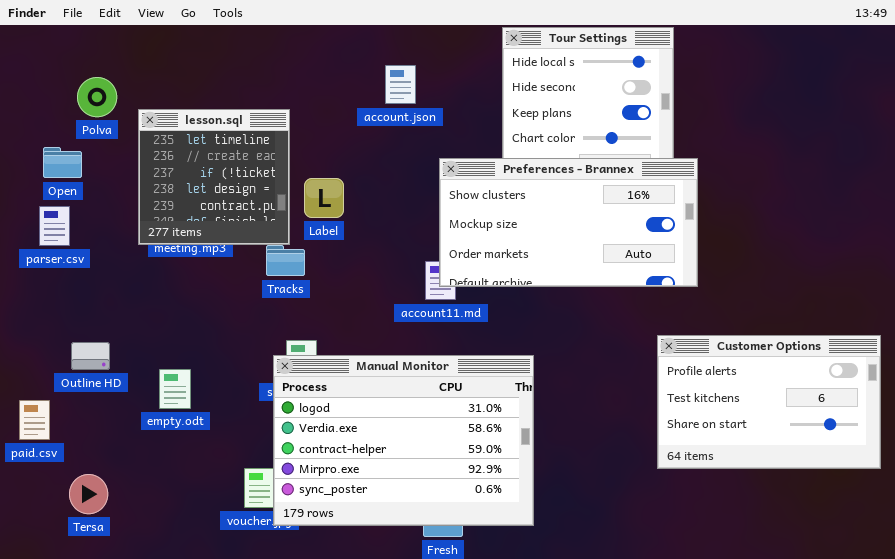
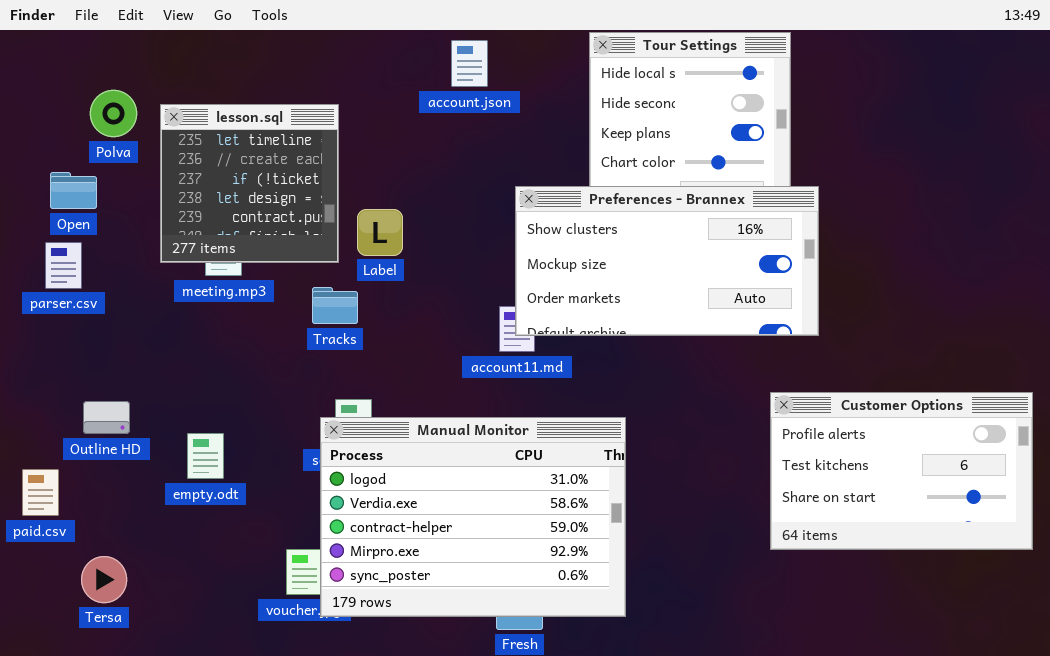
account.json: [385,65,416,104] -> [451,40,488,87], moved
lesson.sql: [138,109,290,245] -> [160,104,339,263], moved

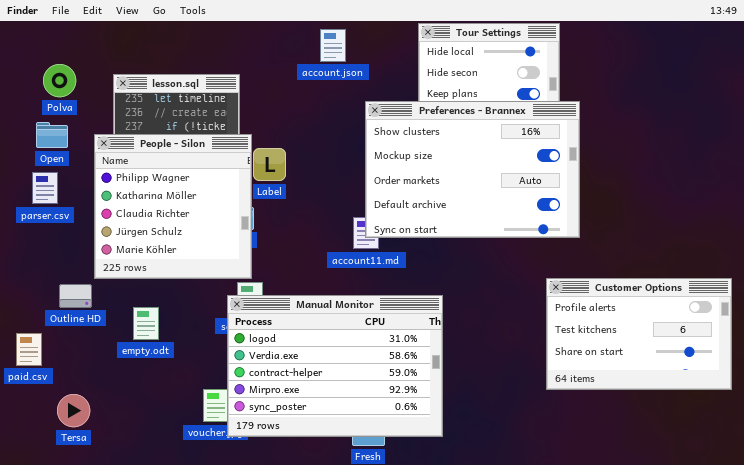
Polva: [90,90,137,137] -> [43,64,76,97], moved
Preferences - Brannex: [515,186,819,336] -> [365,101,580,238], resized
People - Silon: none -> [94,134,252,279], opened

